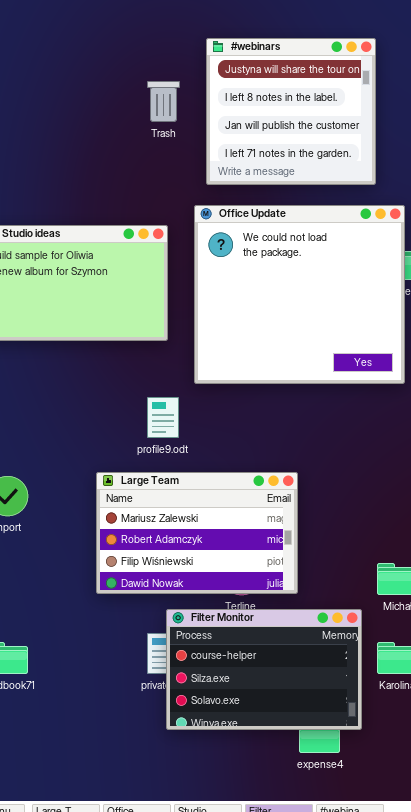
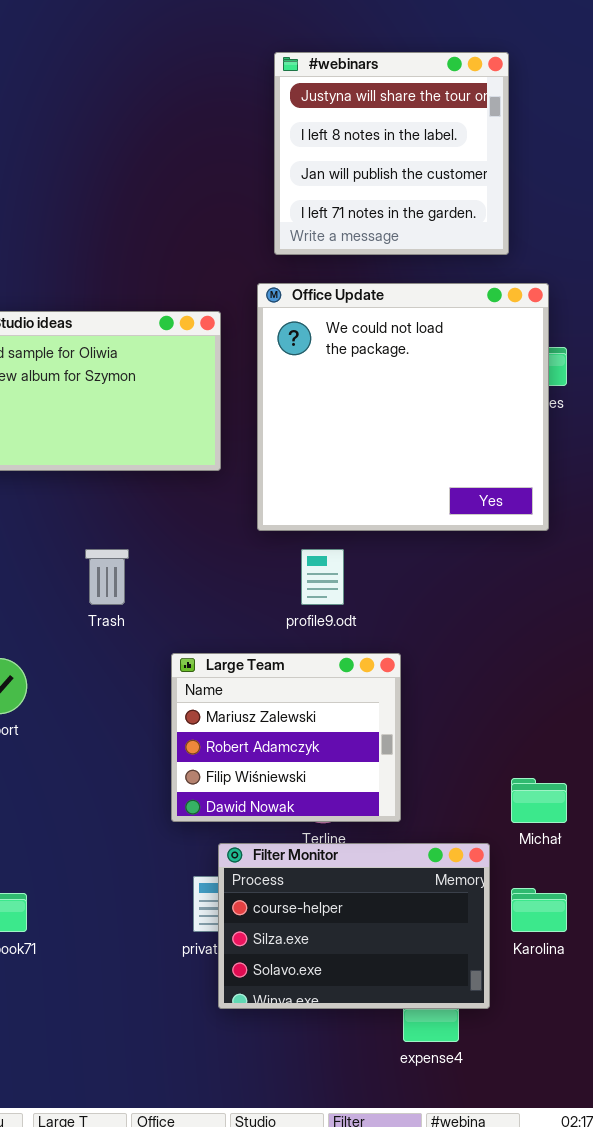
Trash: [147,81,180,122] -> [85,549,129,605], moved
profile9.odt: [147,397,179,438] -> [301,549,344,605], moved
Large Team: [96,472,298,594] -> [171,653,401,822], resized

